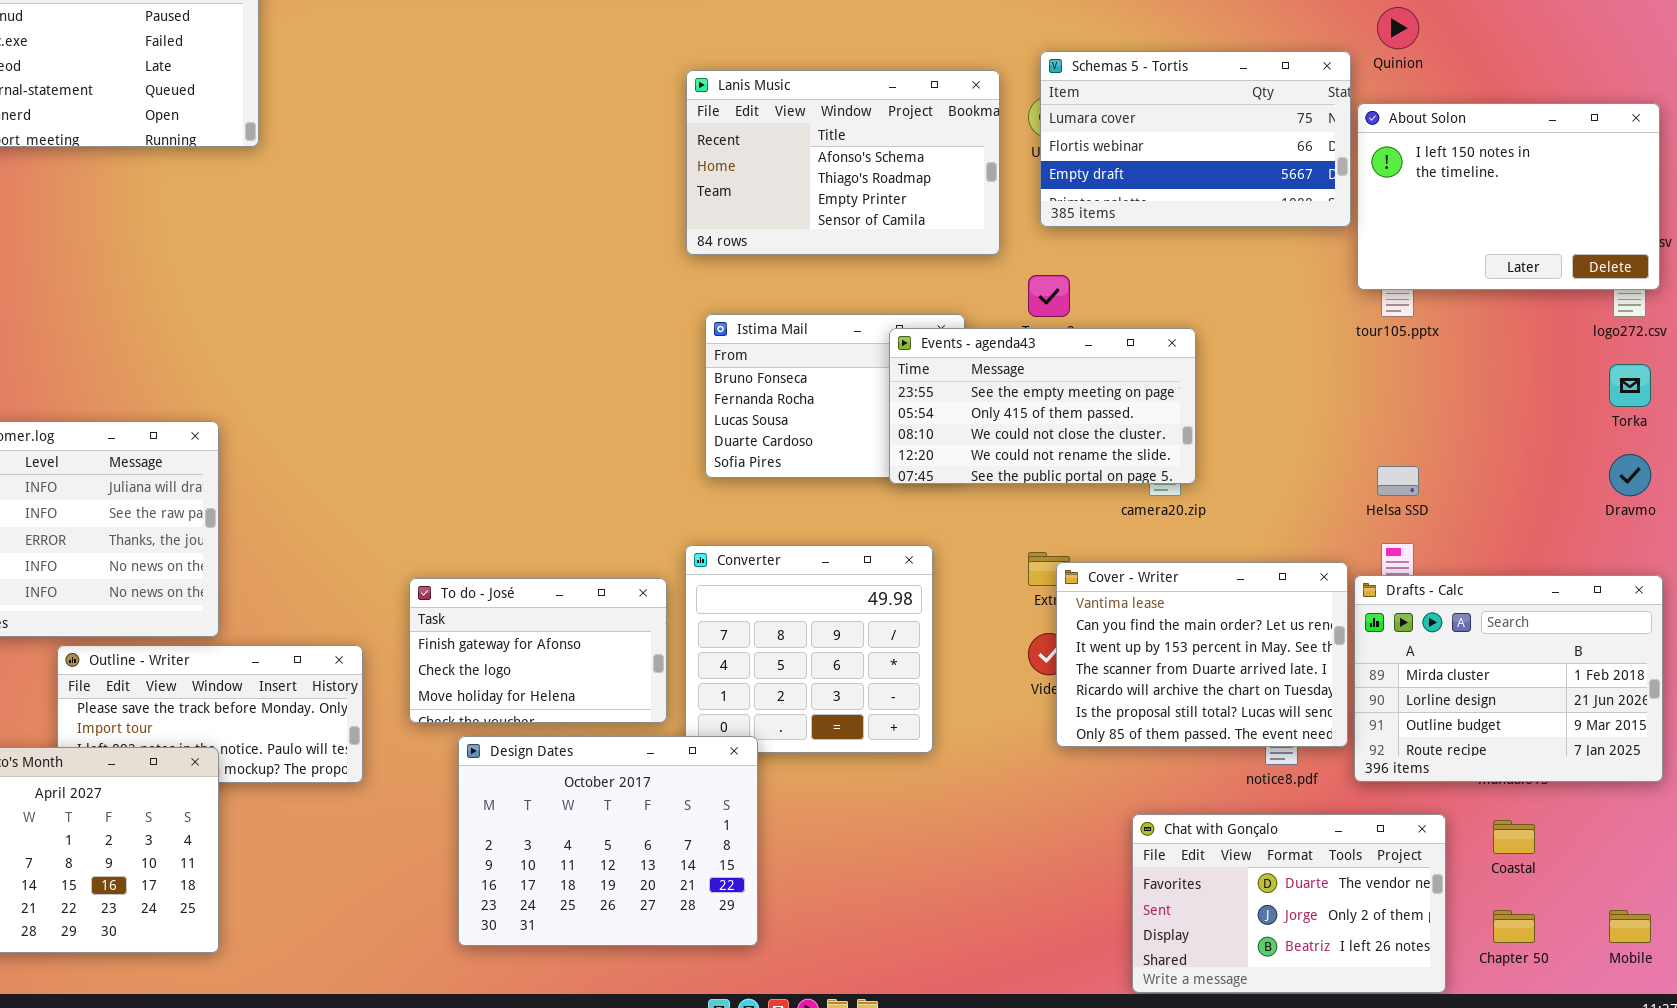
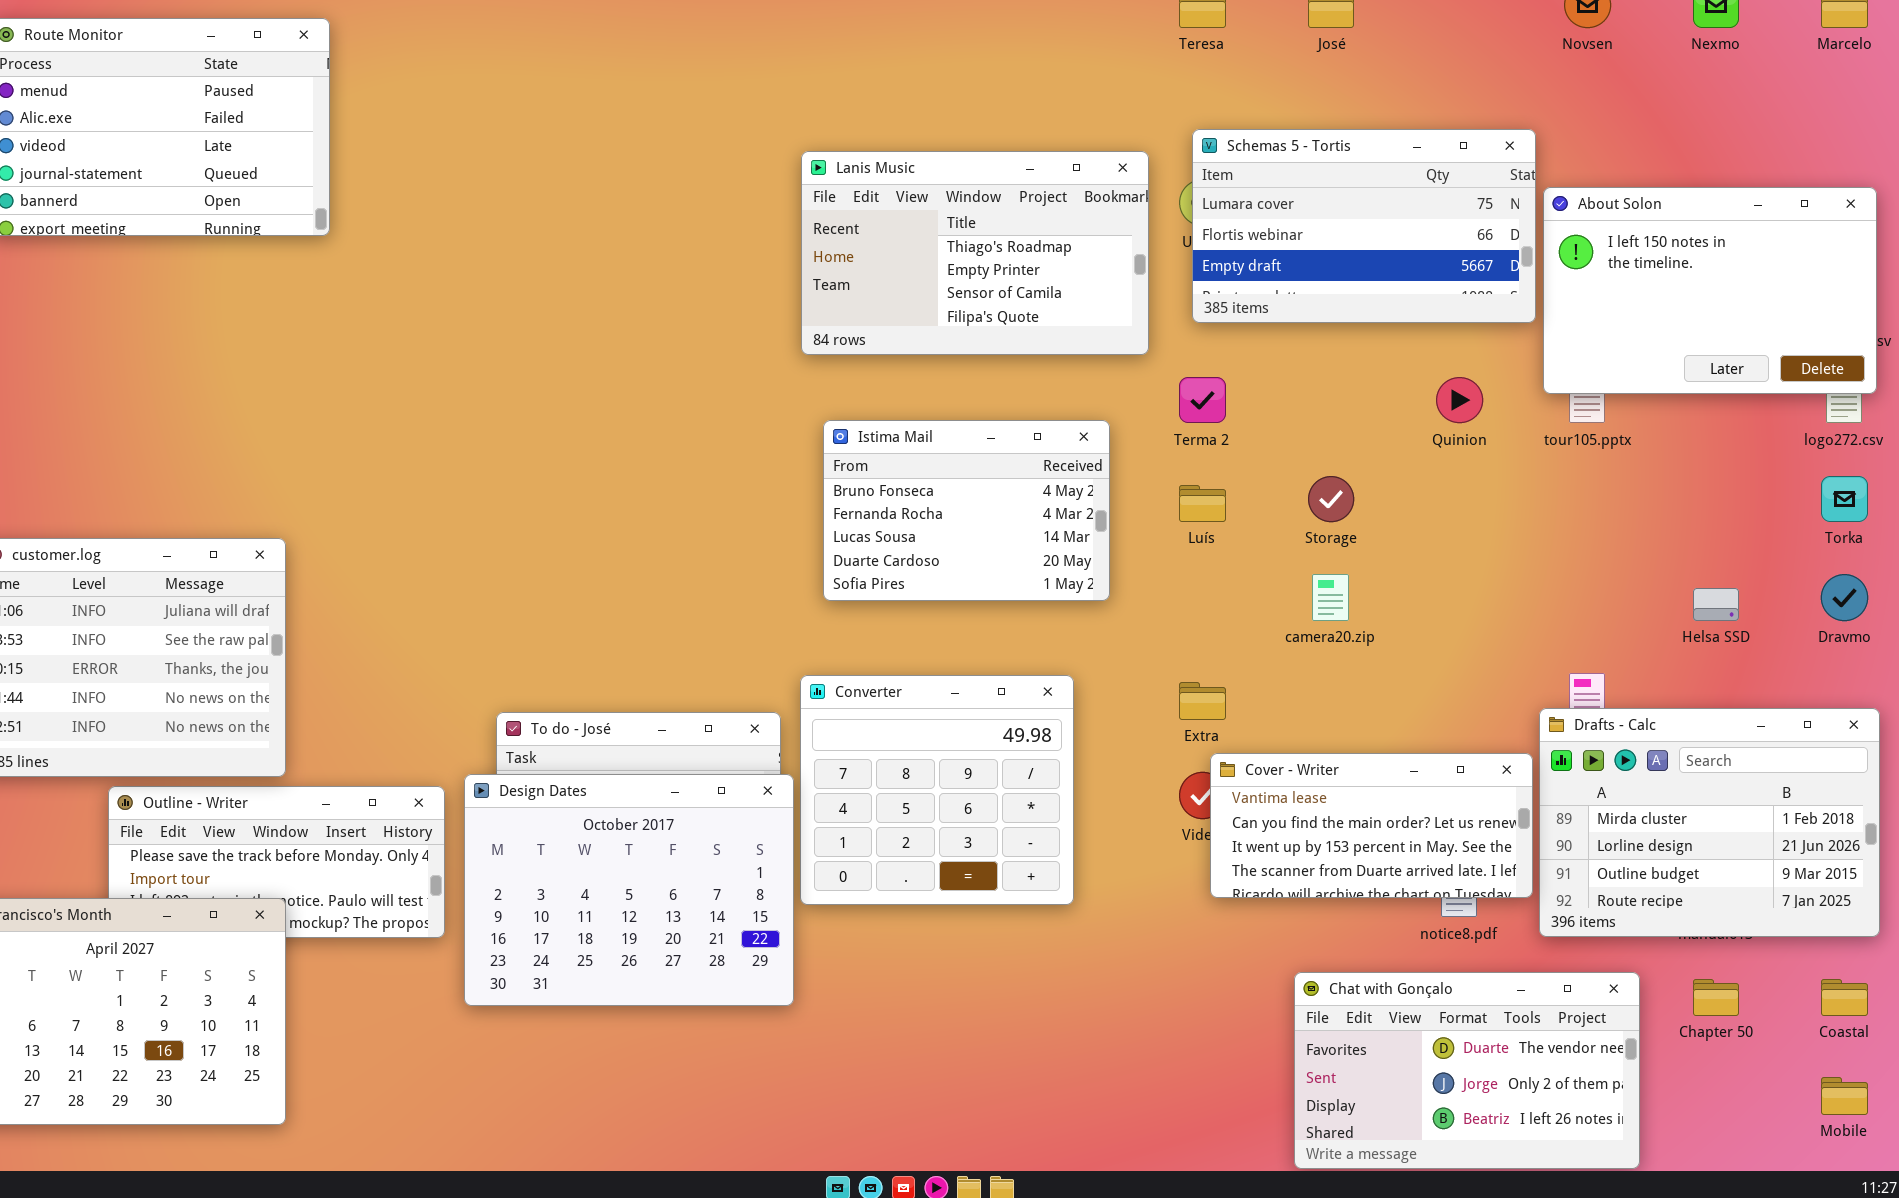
Quinion: [1377,7,1419,49] -> [1436,377,1483,423], moved
Lanis Music: [686,70,1000,255] -> [801,151,1149,355], scrolled down 1 row
Events - agenda43: [889,328,1196,484] -> none, closed
Helsa SSD: [1377,466,1419,496] -> [1693,588,1739,621], moved
Cover - Writer: [1056,562,1348,747] -> [1210,753,1533,898], resized
Design Dates: [458,736,758,946] -> [464,774,794,1006], moved
Coastal: [1493,820,1535,854] -> [1821,979,1868,1016], moved
Chapter 50: [1493,910,1535,943] -> [1693,979,1739,1016], moved

